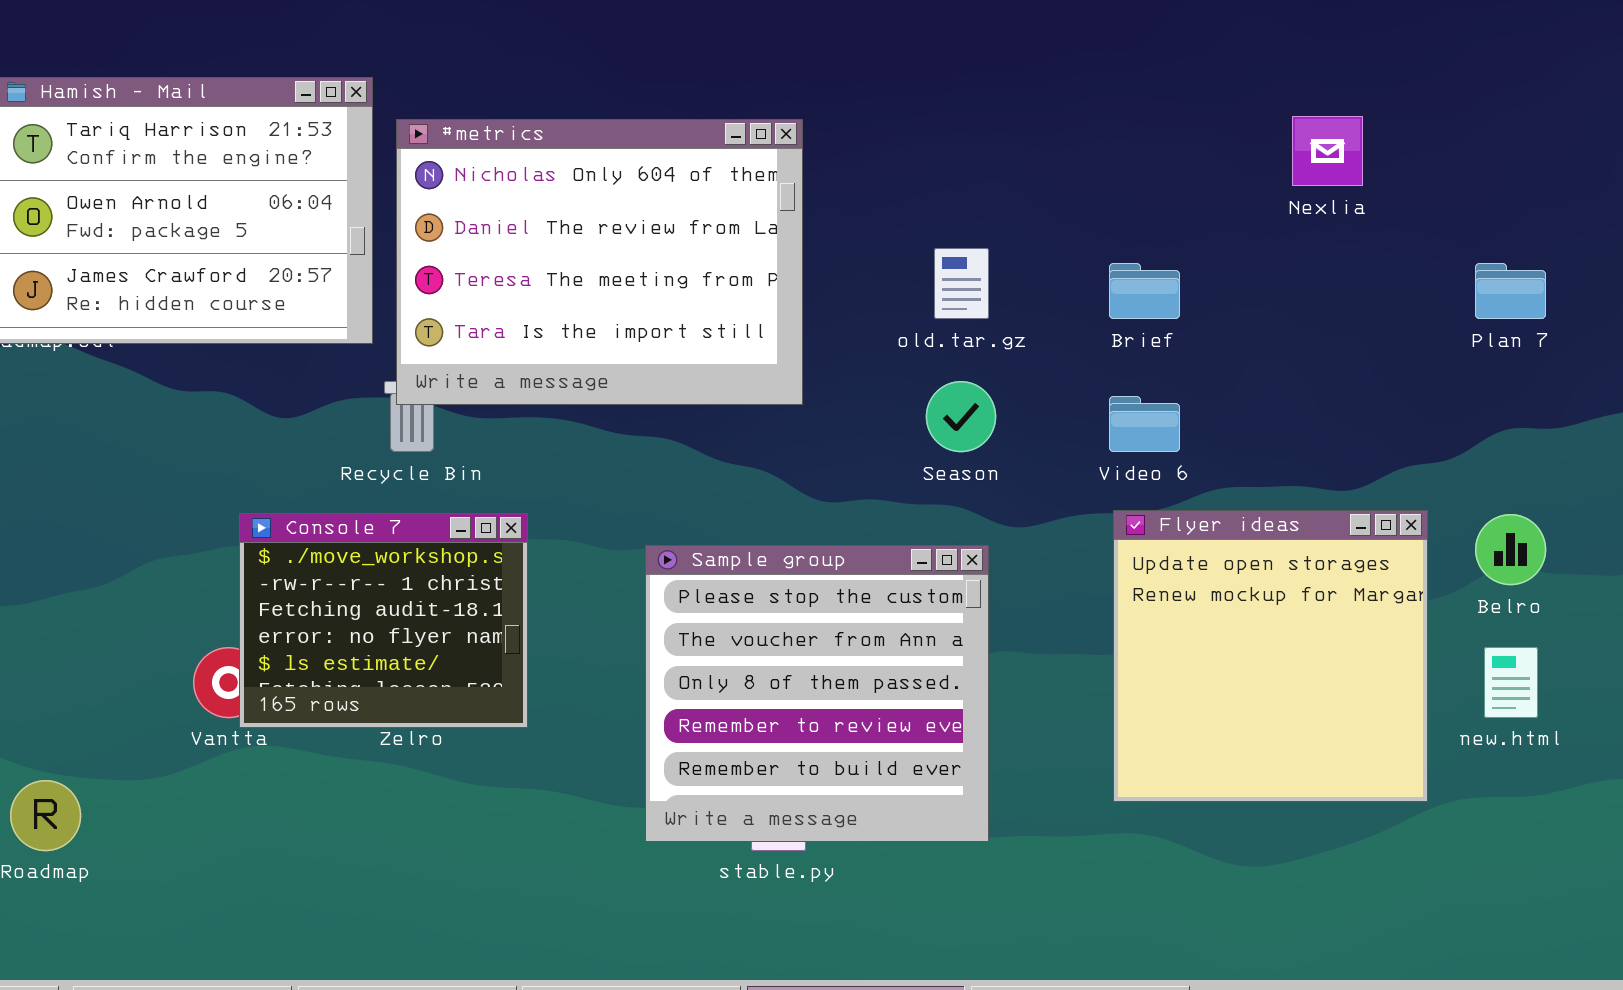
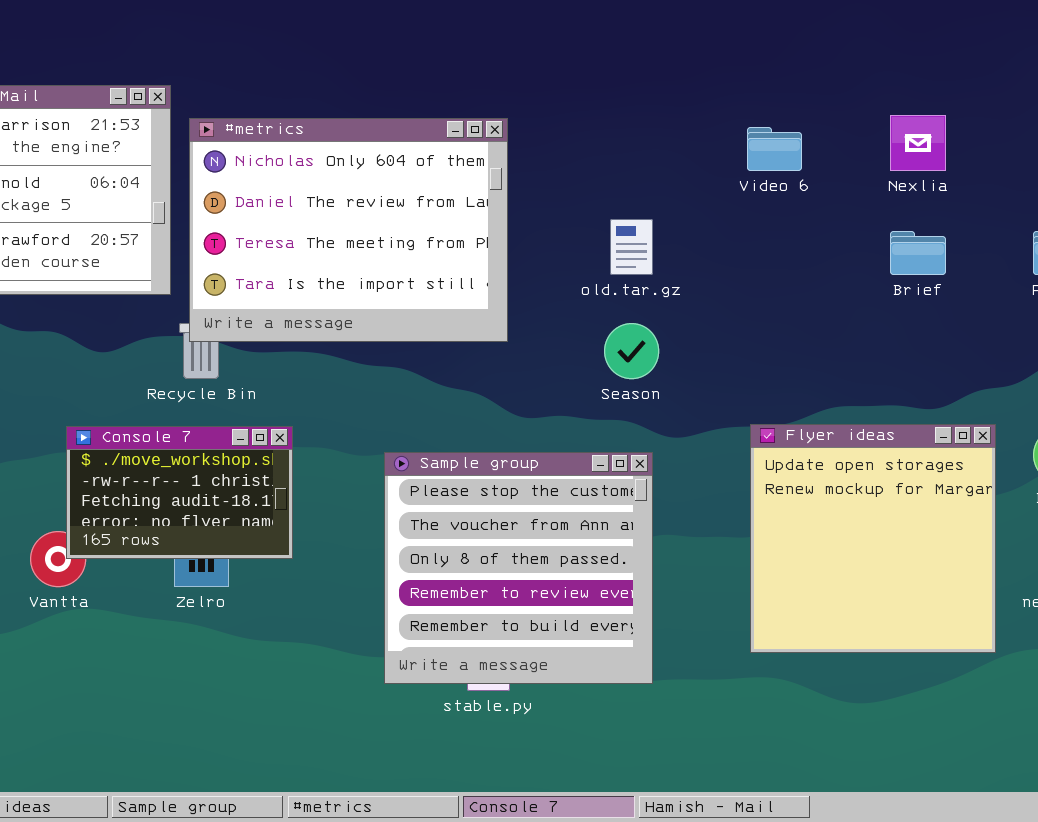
Brief: [1109,263,1180,319] -> [890,231,946,275], moved
Video 6: [1109,396,1180,452] -> [747,127,802,171], moved
Console 7: [239,513,528,728] -> [66,426,293,559], resized

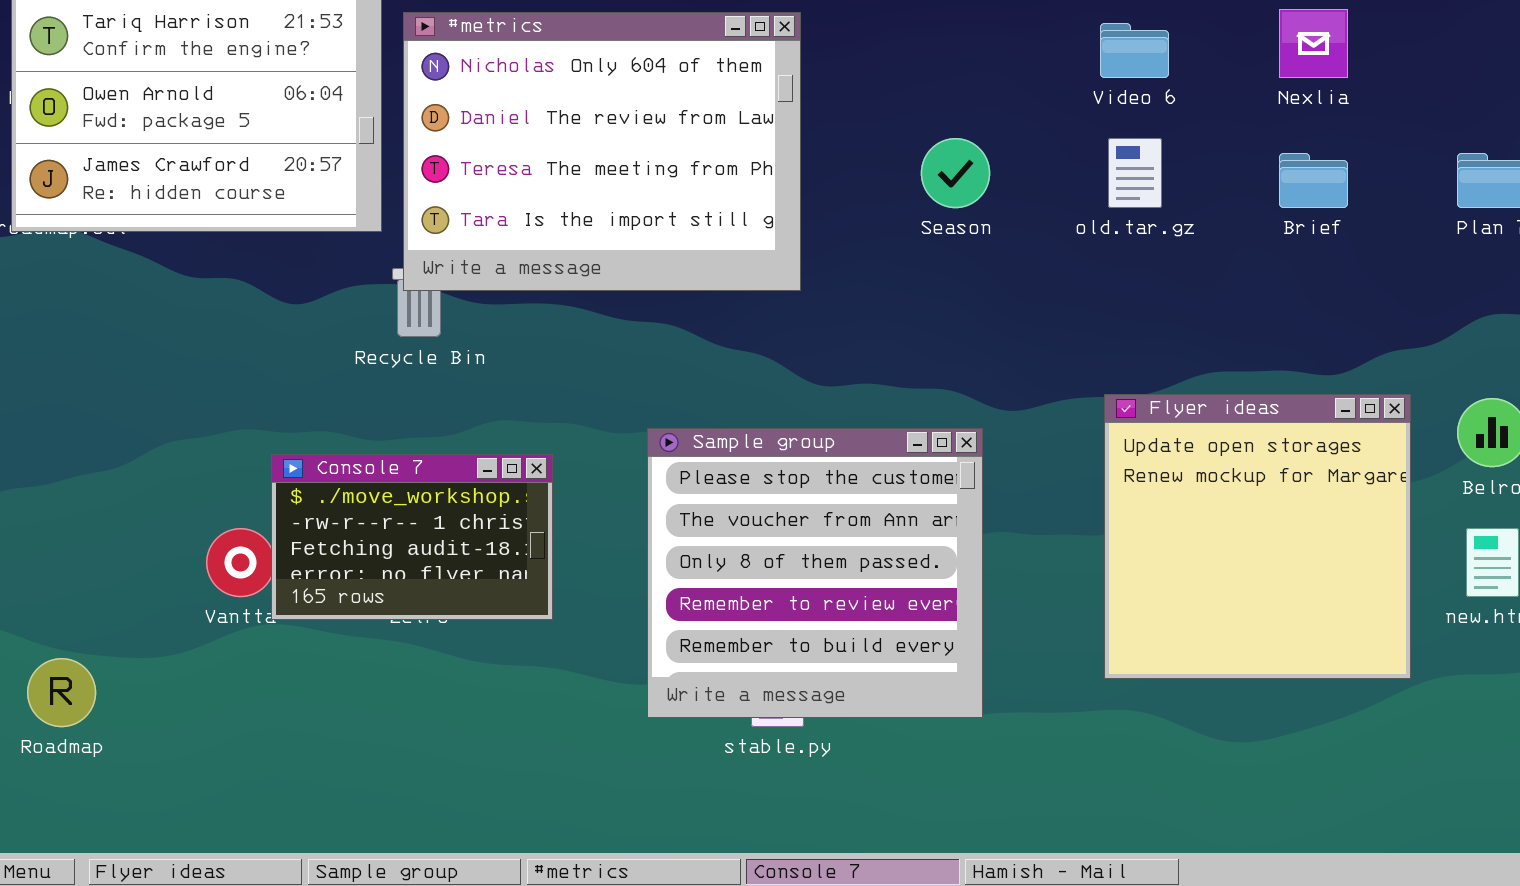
old.tar.gz: [610,219,653,275] -> [1108,138,1162,208], moved
Season: [604,323,659,379] -> [921,138,990,208], moved
Console 7: [66,426,293,559] -> [271,454,553,620], moved

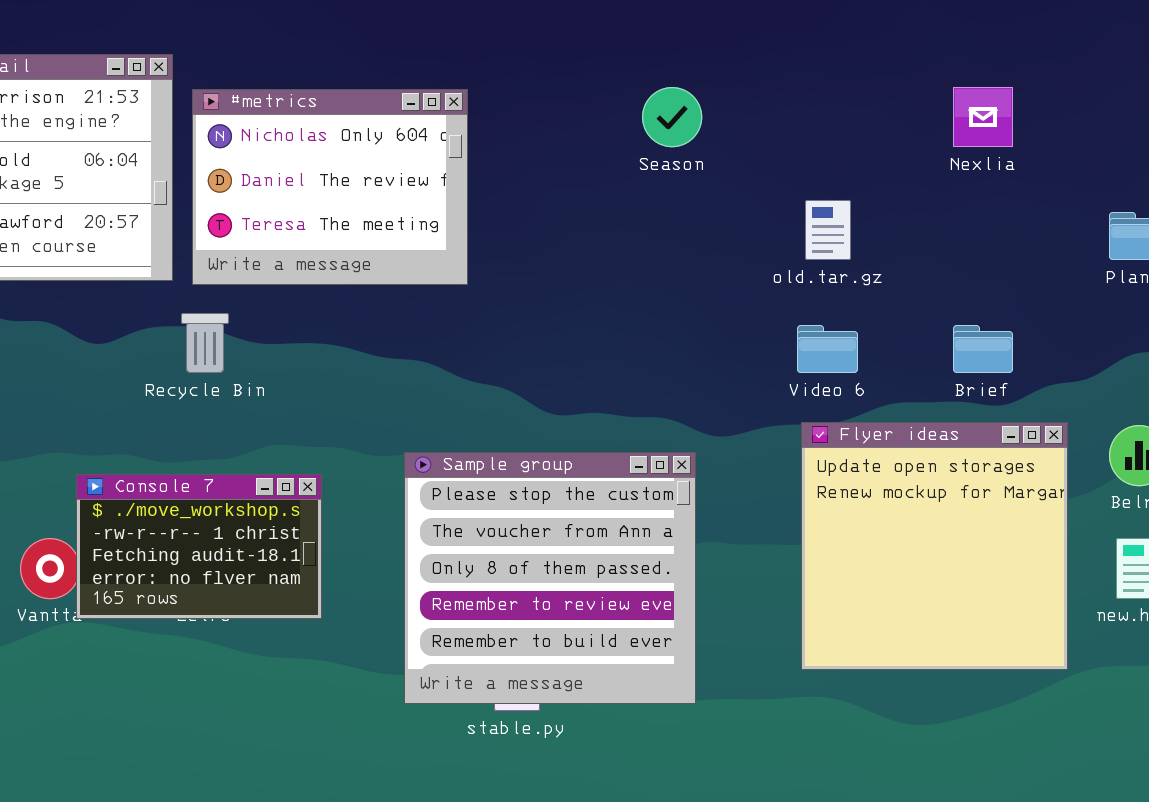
#metrics: [403,12,801,291] -> [192,89,468,285], resized
Video 6: [1100,23,1169,78] -> [797,325,858,373], moved
Season: [921,138,990,208] -> [642,87,702,147], moved
Brief: [1279,153,1348,208] -> [953,325,1013,373], moved

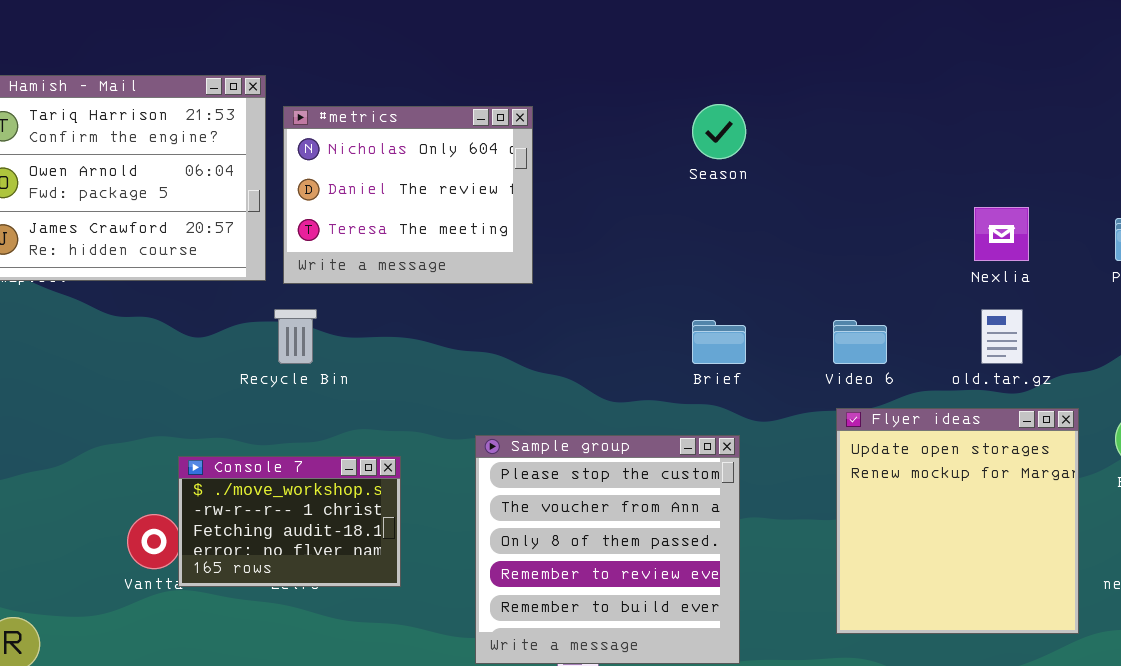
Nexlia: [953,87,1013,147] -> [974,207,1029,261], moved
old.tar.gz: [805,200,851,260] -> [981,309,1023,364], moved
Brief: [953,325,1013,373] -> [692,320,746,364], moved

